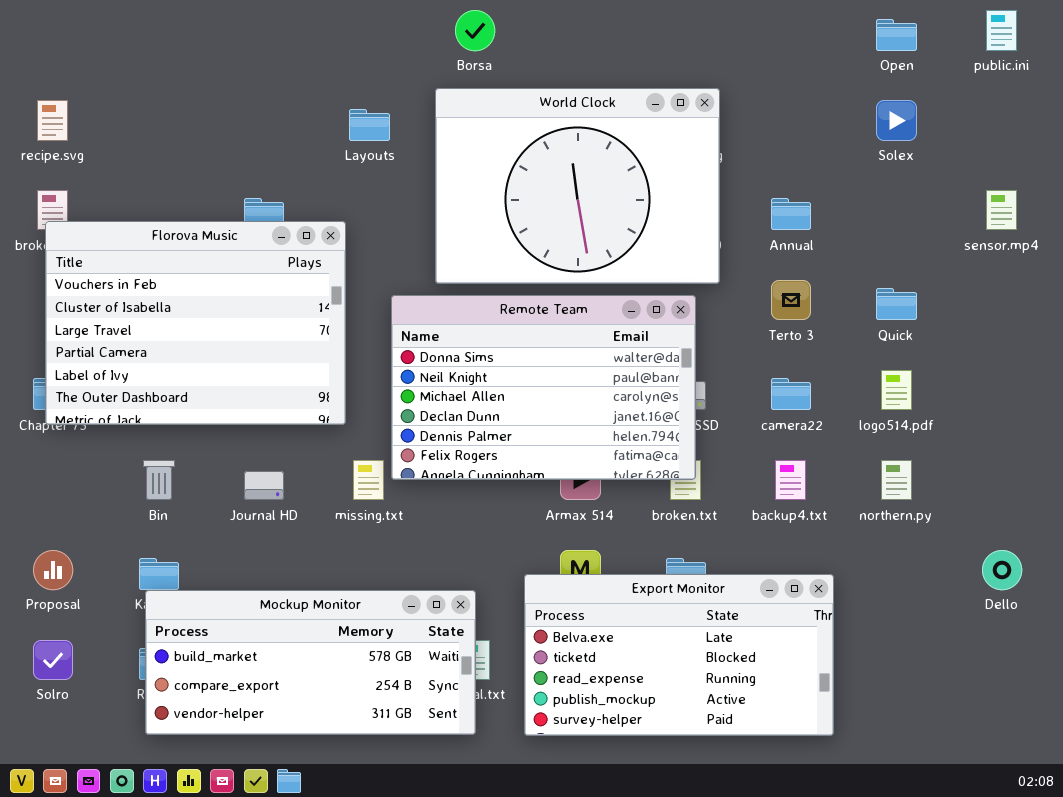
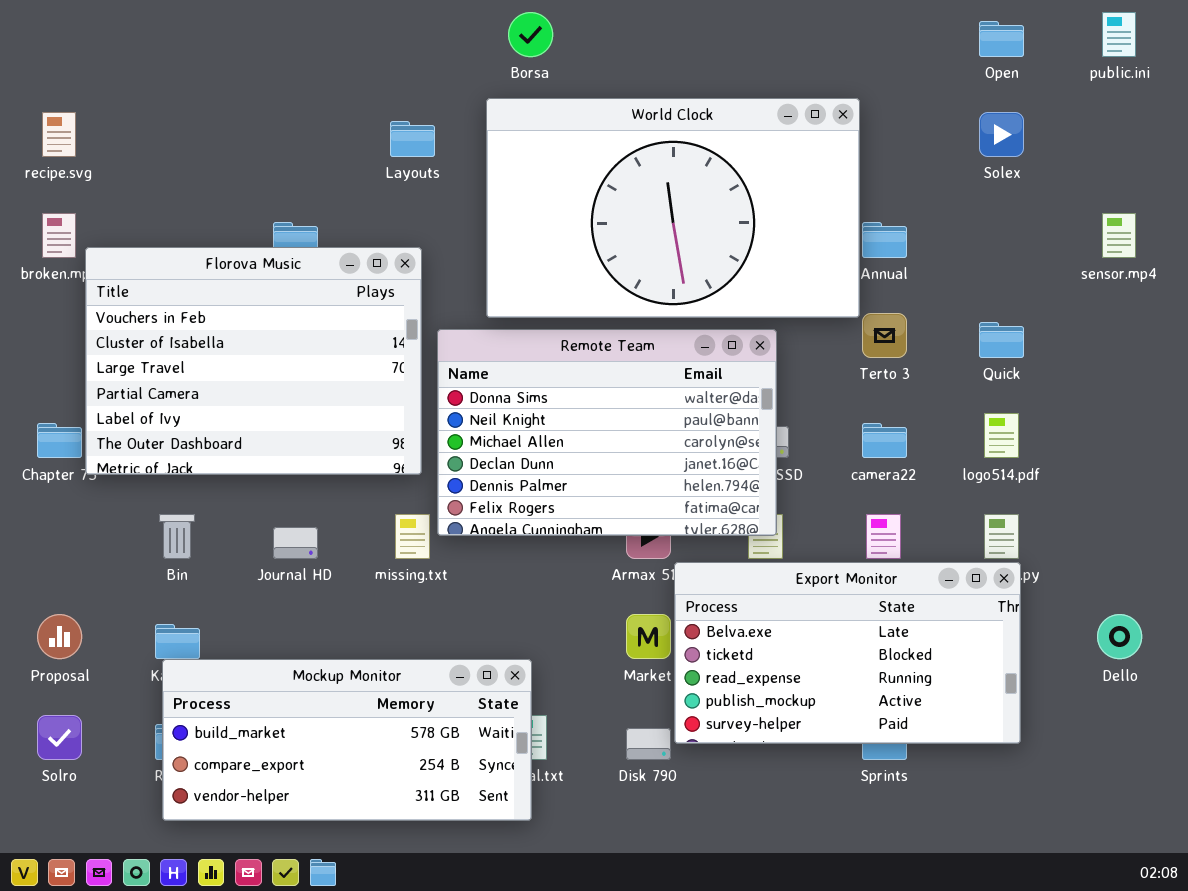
World Clock: [435,88,720,284] -> [486,98,860,318], resized
Florova Music: [45,221,346,425] -> [85,247,422,475], moved
Export Monitor: [524,574,834,736] -> [674,562,1021,744], moved

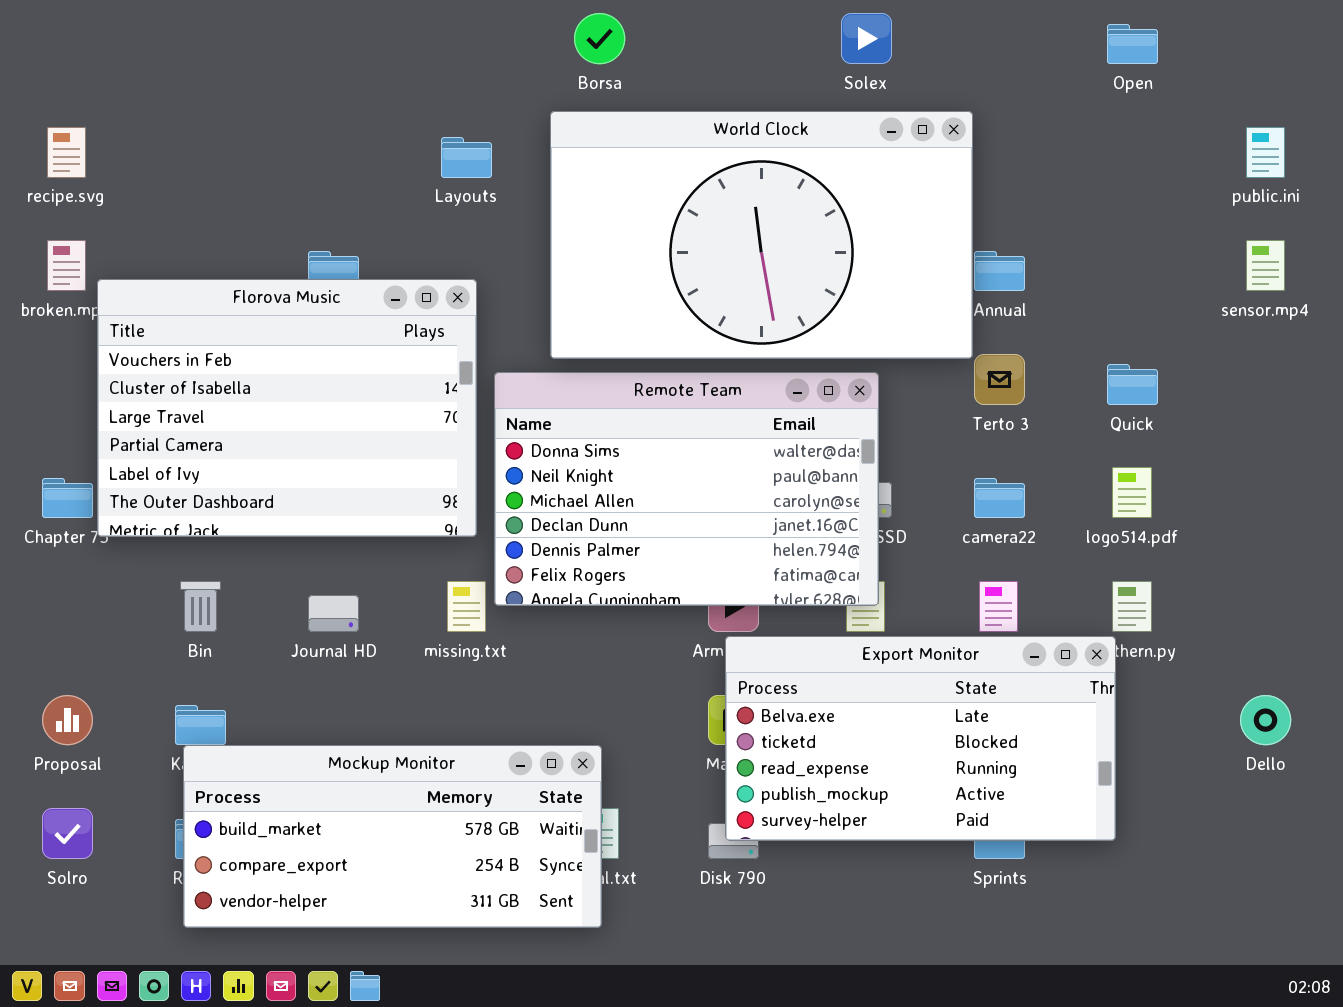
public.ini: [1102,12,1136,57] -> [1246,127,1285,178], moved
Solex: [979,112,1024,157] -> [841,13,892,64], moved
Export Monitor: [674,562,1021,744] -> [725,636,1116,841], moved

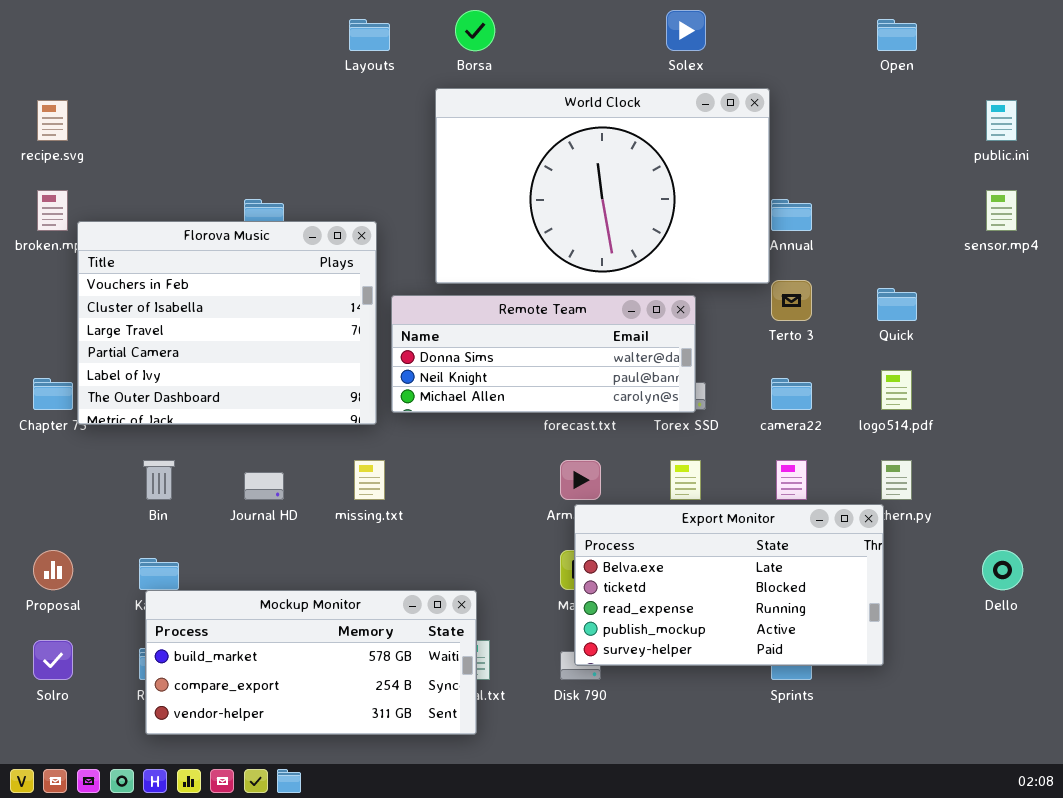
Layouts: [441,137,492,178] -> [349,19,390,51], moved
Remote Team: [494,372,879,606] -> [391,295,696,413], resized

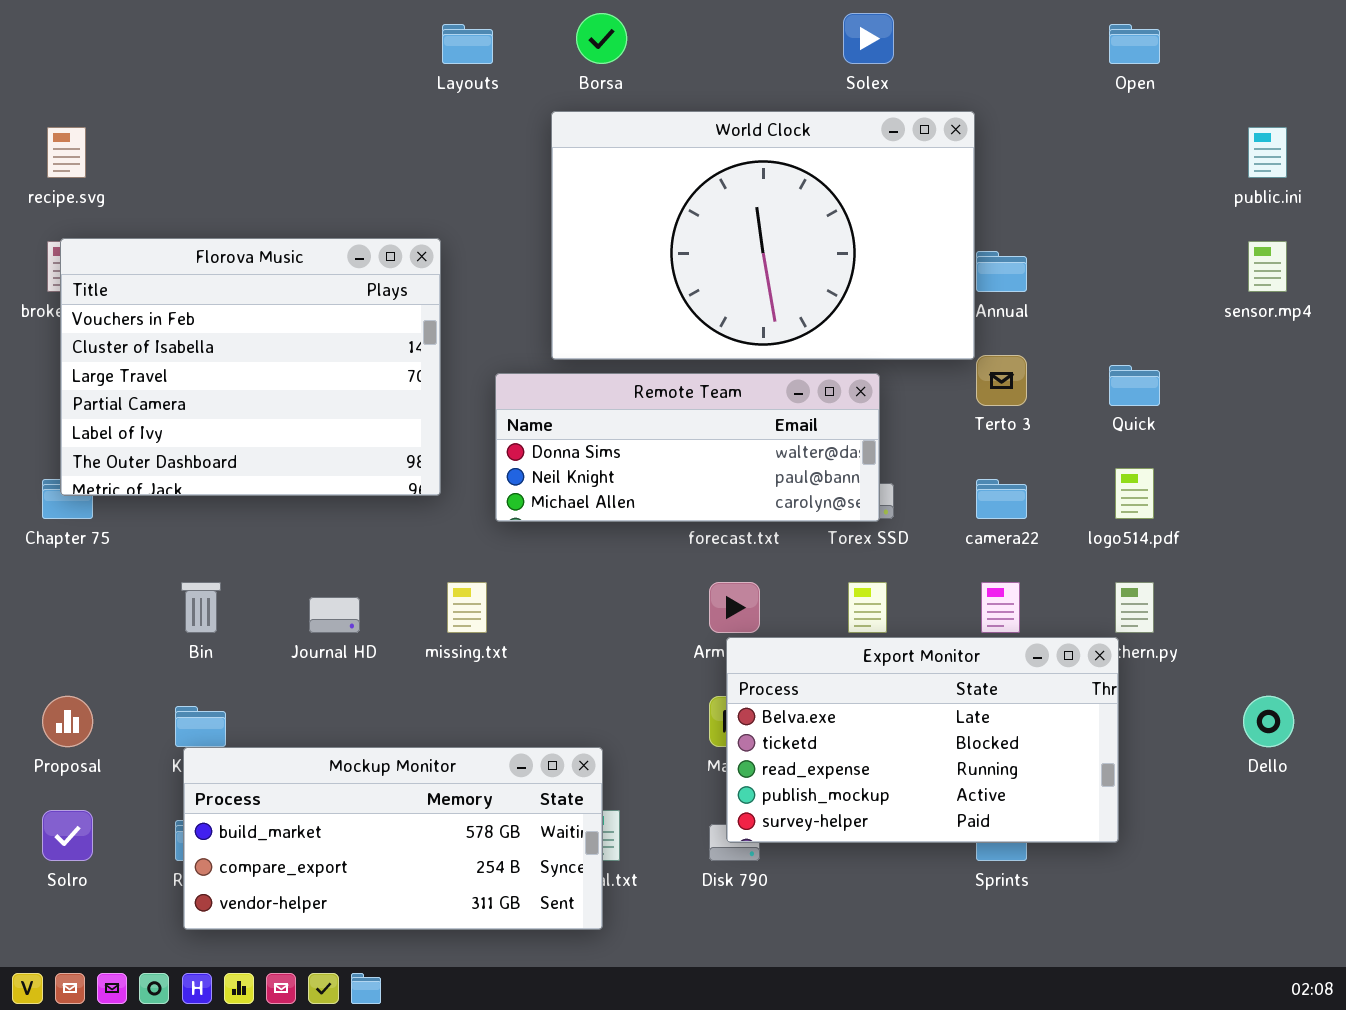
Florova Music: [77,221,377,425] -> [60,238,441,496], moved

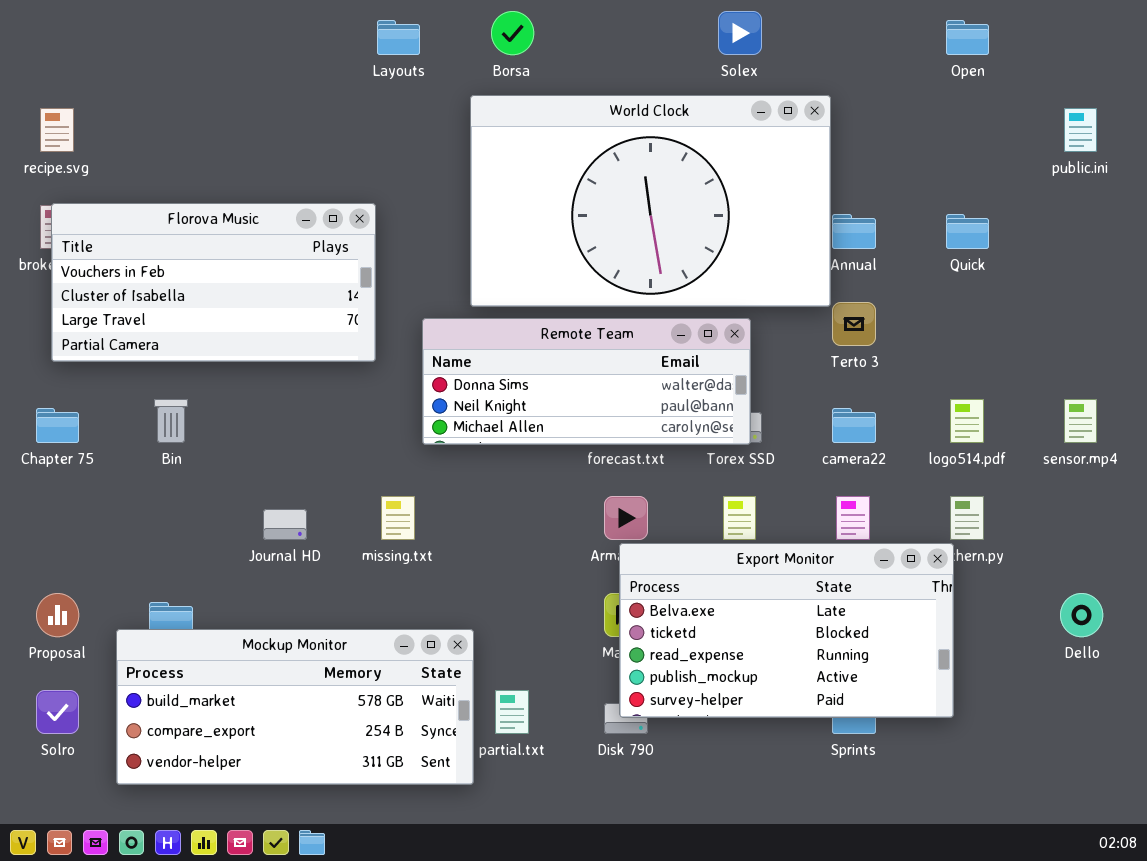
Florova Music: [60,238,441,496] -> [51,203,376,362], resized
sensor.mp4: [1248,241,1287,292] -> [1064,399,1097,443], moved
Quick: [1109,365,1160,406] -> [946,214,989,249], moved
Bin: [181,582,221,633] -> [154,399,188,443], moved
Mockup Monitor: [183,747,603,930] -> [116,629,474,785], moved

